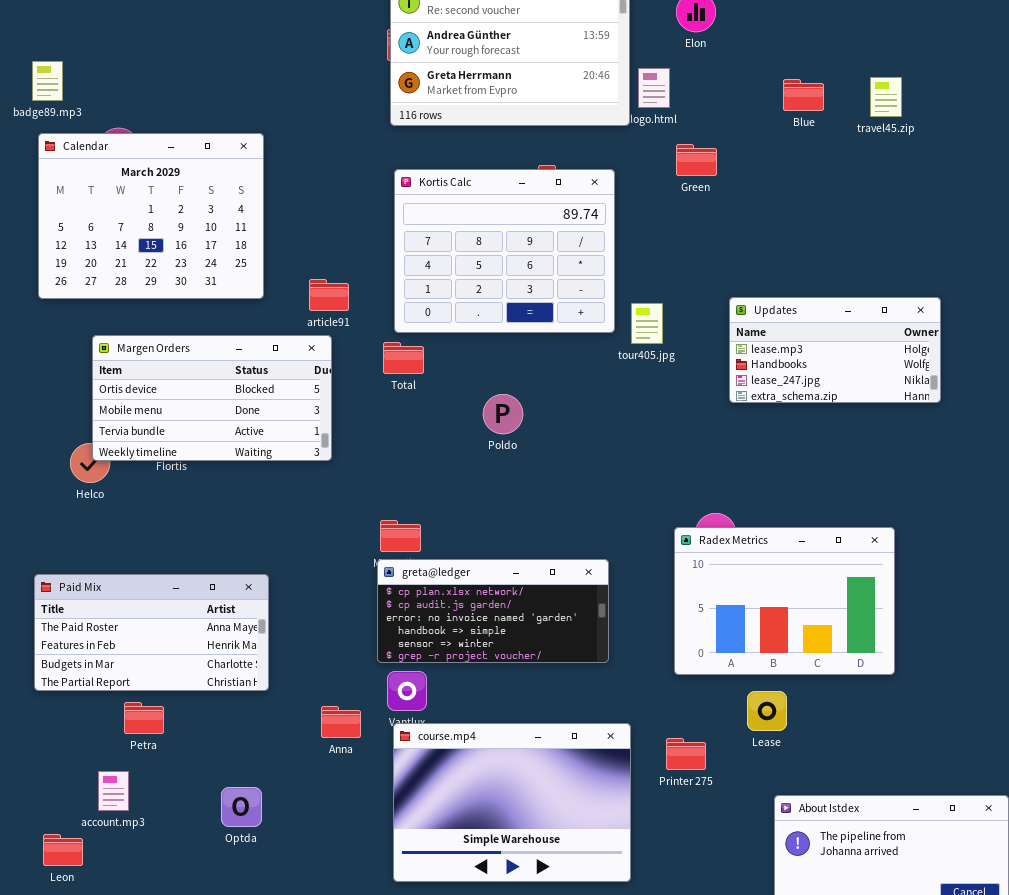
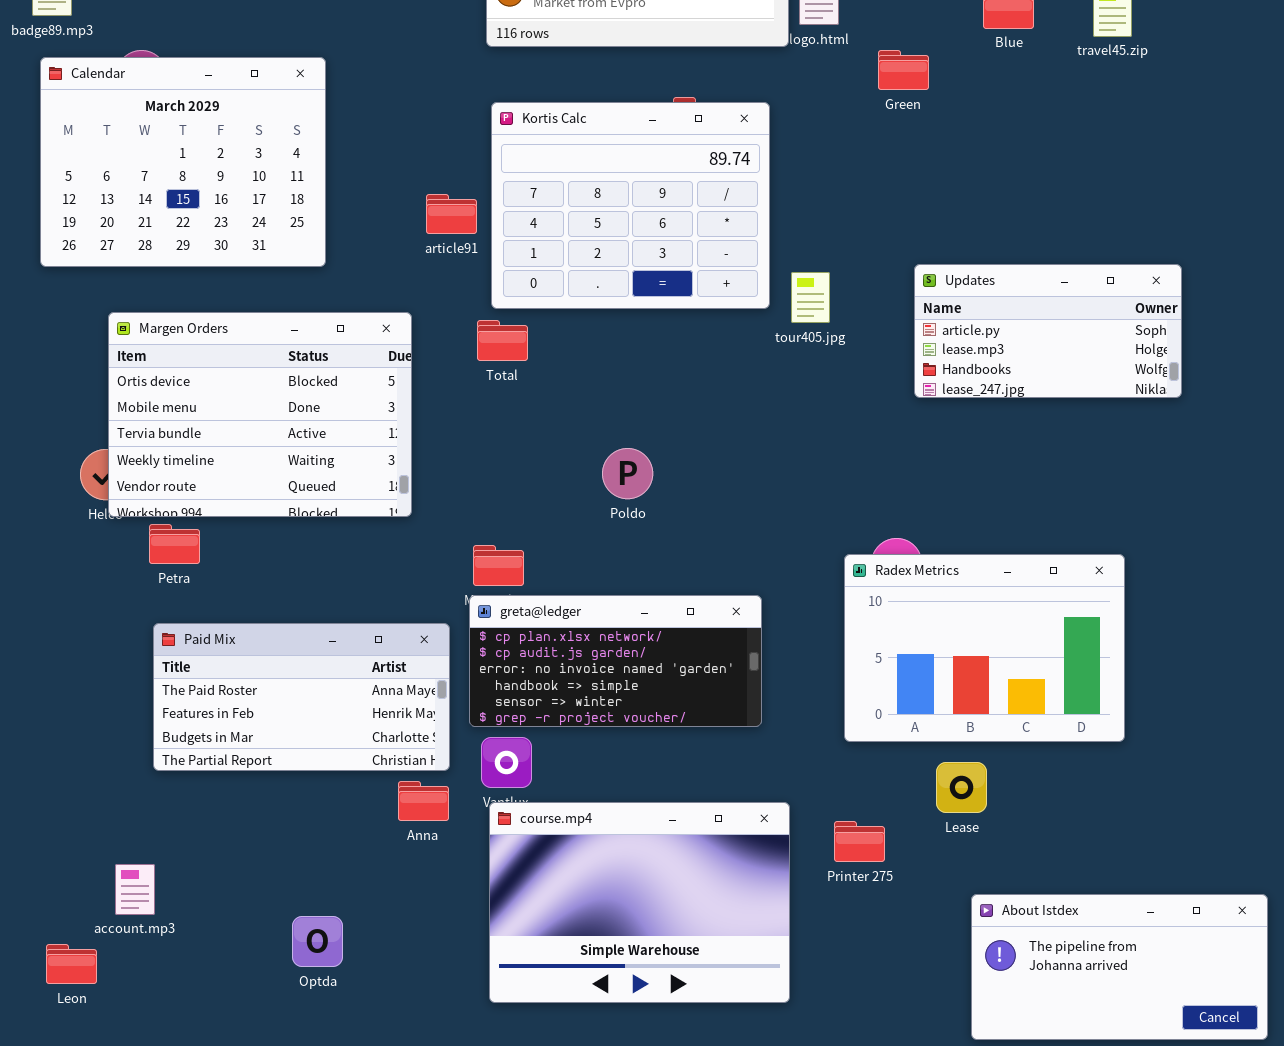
Green: [676,144,717,176] -> [878,50,929,90], moved
article91: [309,279,349,311] -> [426,194,477,234], moved
Updates: [729,297,941,403] -> [914,264,1182,398], scrolled up 1 row
Margen Orders: [92,335,332,461] -> [108,312,412,517], resized
Poldo: [483,394,523,434] -> [602,448,653,499], moved
Paid Mix: [34,574,269,691] -> [153,623,450,771], moved
Petra: [124,702,164,734] -> [149,524,200,564], moved
Optda: [221,787,262,827] -> [292,916,343,967], moved

